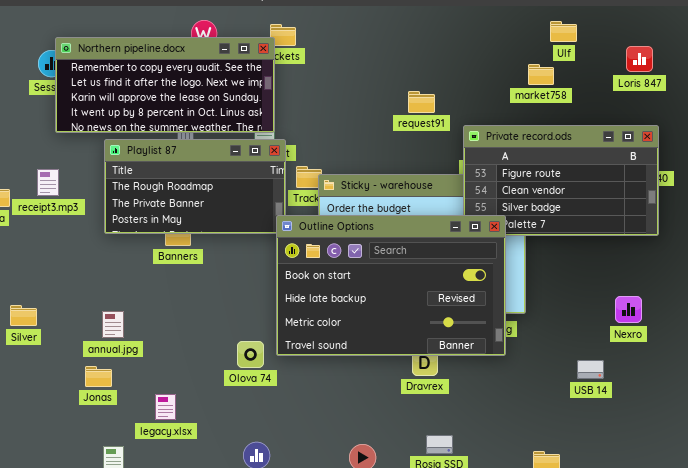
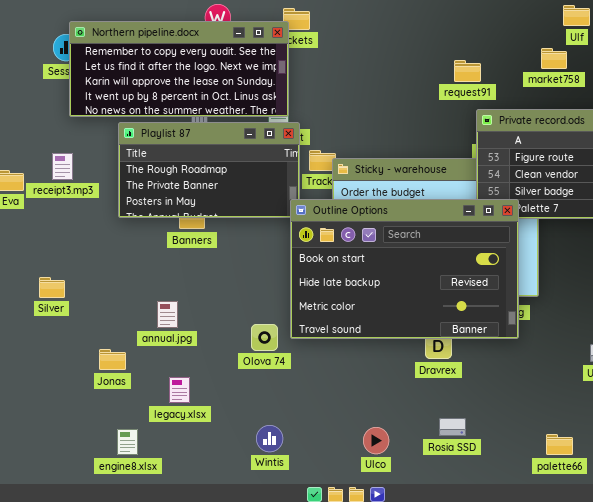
request91: [408,91,435,113] -> [454,60,481,82], moved
Silver: [10,305,37,326] -> [39,277,65,298], moved
annual.jpg: [102,311,124,338] -> [157,301,178,328], moved

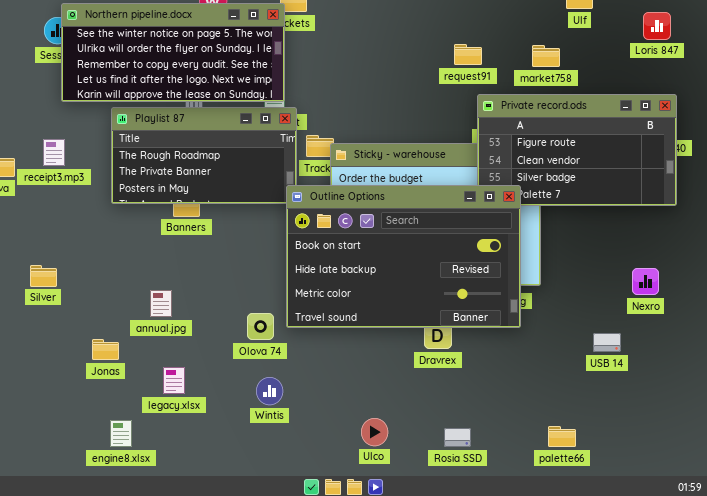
Northern pipeline.docx: [69,21,289,117] -> [61,3,285,102], scrolled up 2 rows
market758: [541,48,567,69] -> [532,45,560,67], moved
Rosia SSD: [439,418,466,436] -> [444,428,471,447], moved
Wintis: [256,425,283,452] -> [256,377,283,405], moved

